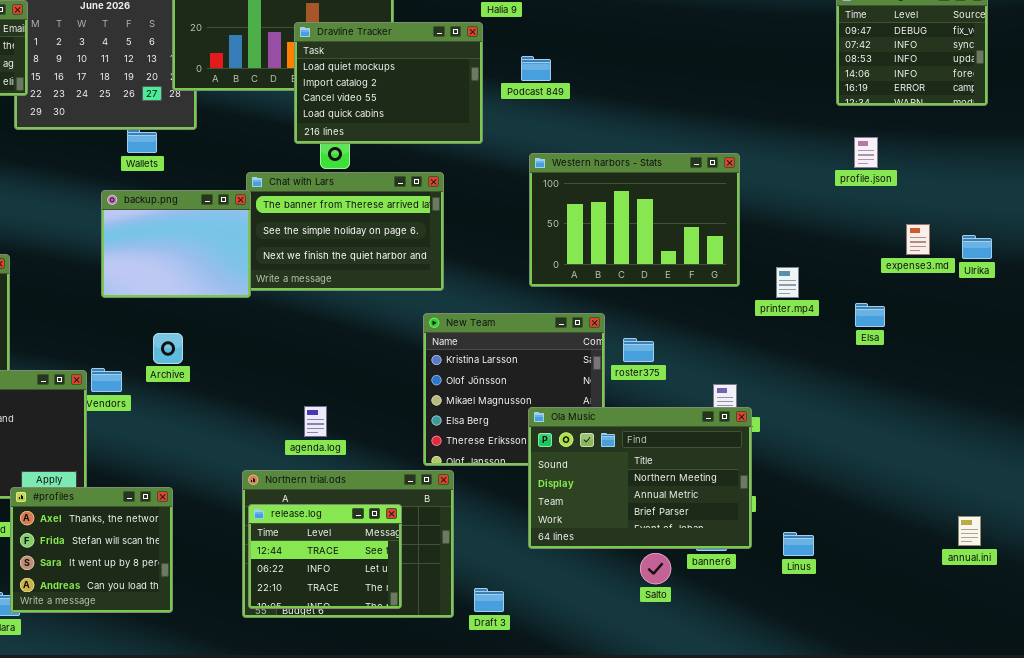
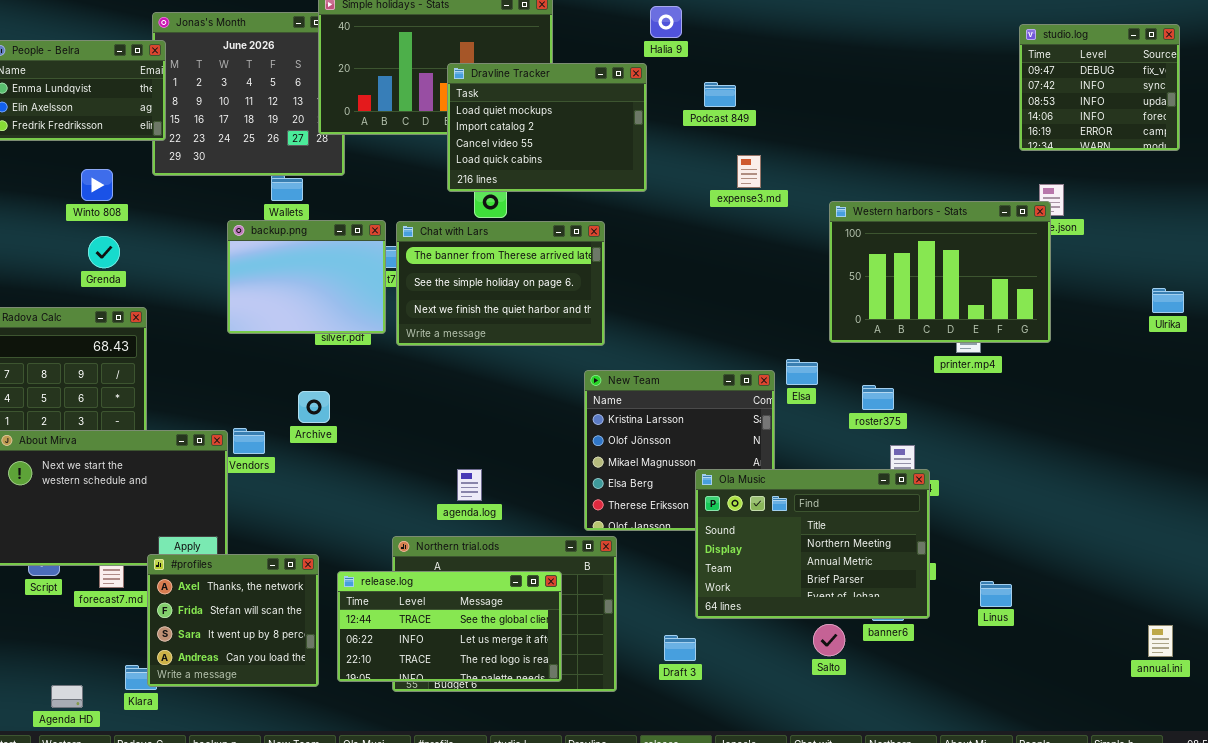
Podcast 849: [521,56,551,81] -> [704,82,736,107], moved
Western harbors - Stats: [529,153,740,287] -> [829,201,1051,343], moved
backup.png: [101,190,251,298] -> [227,220,386,334], moved
expense3.md: [906,224,930,255] -> [737,155,761,188], moved
Elsa: [855,303,885,327] -> [786,359,818,385], moved
roster375: [623,338,654,362] -> [862,385,894,410], moved
release.log: [248,504,402,609] -> [337,571,562,682], resized
annual.ini: [958,516,981,546] -> [1148,625,1173,657], moved
Linus: [783,532,814,556] -> [980,581,1012,607], moved
Draft 3: [474,588,504,612] -> [664,635,696,661], moved

